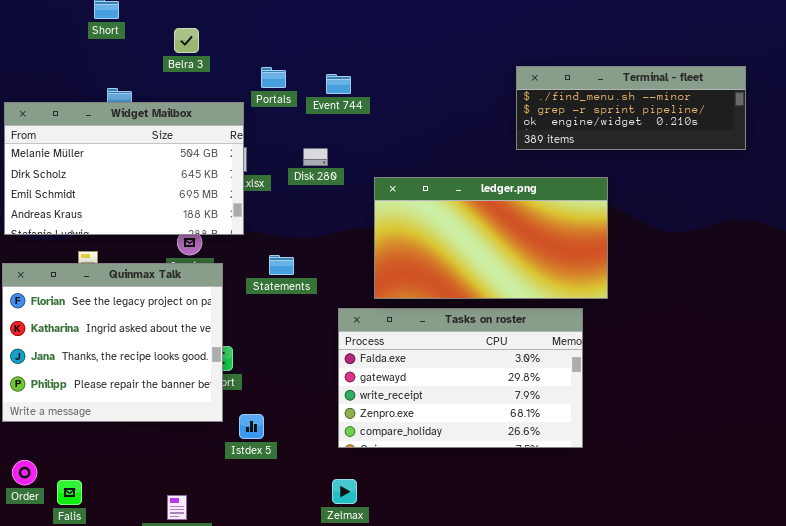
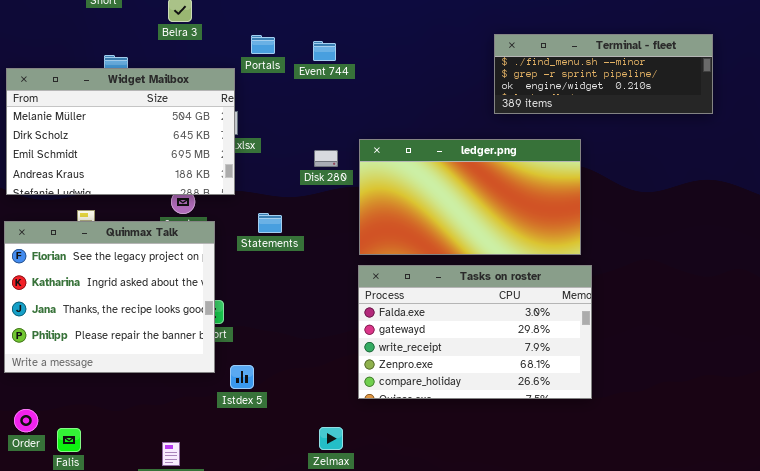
Disk 280: [303,148,328,166] -> [314,150,338,167], moved
Tasks on roster: [338,308,583,448] -> [358,265,592,399], moved

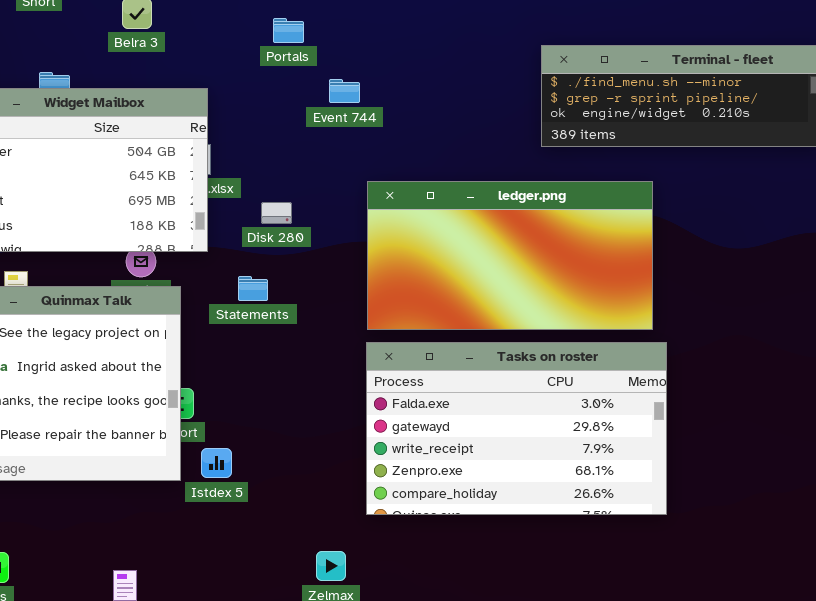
Portals: [251,35,275,54] -> [273,18,304,43], moved
Event 744: [313,41,336,61] -> [329,79,360,103], moved
Disk 280: [314,150,338,167] -> [261,202,292,224], moved
Istdex 5: [230,365,254,389] -> [201,448,232,478], moved

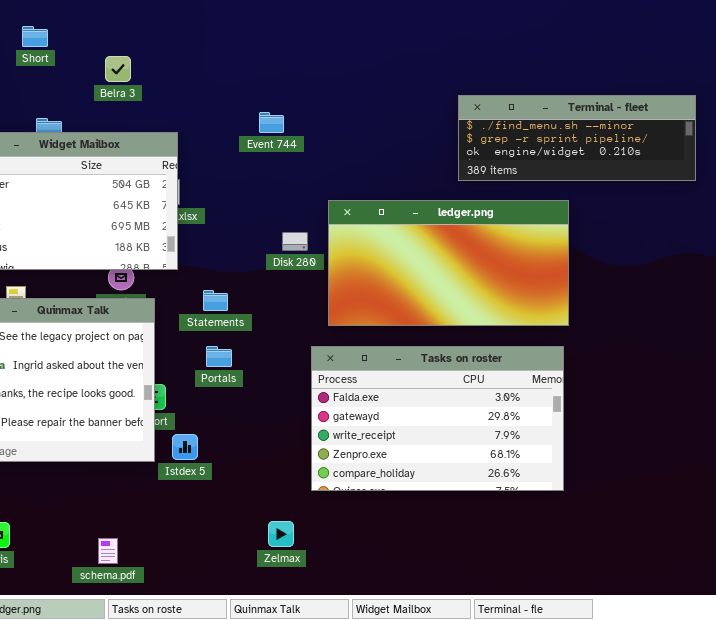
Portals: [273,18,304,43] -> [206,346,232,367], moved
Event 744: [329,79,360,103] -> [259,112,284,133], moved
ledger.png: [367,181,653,330] -> [328,200,569,326], moved
Disk 280: [261,202,292,224] -> [282,232,308,251], moved

